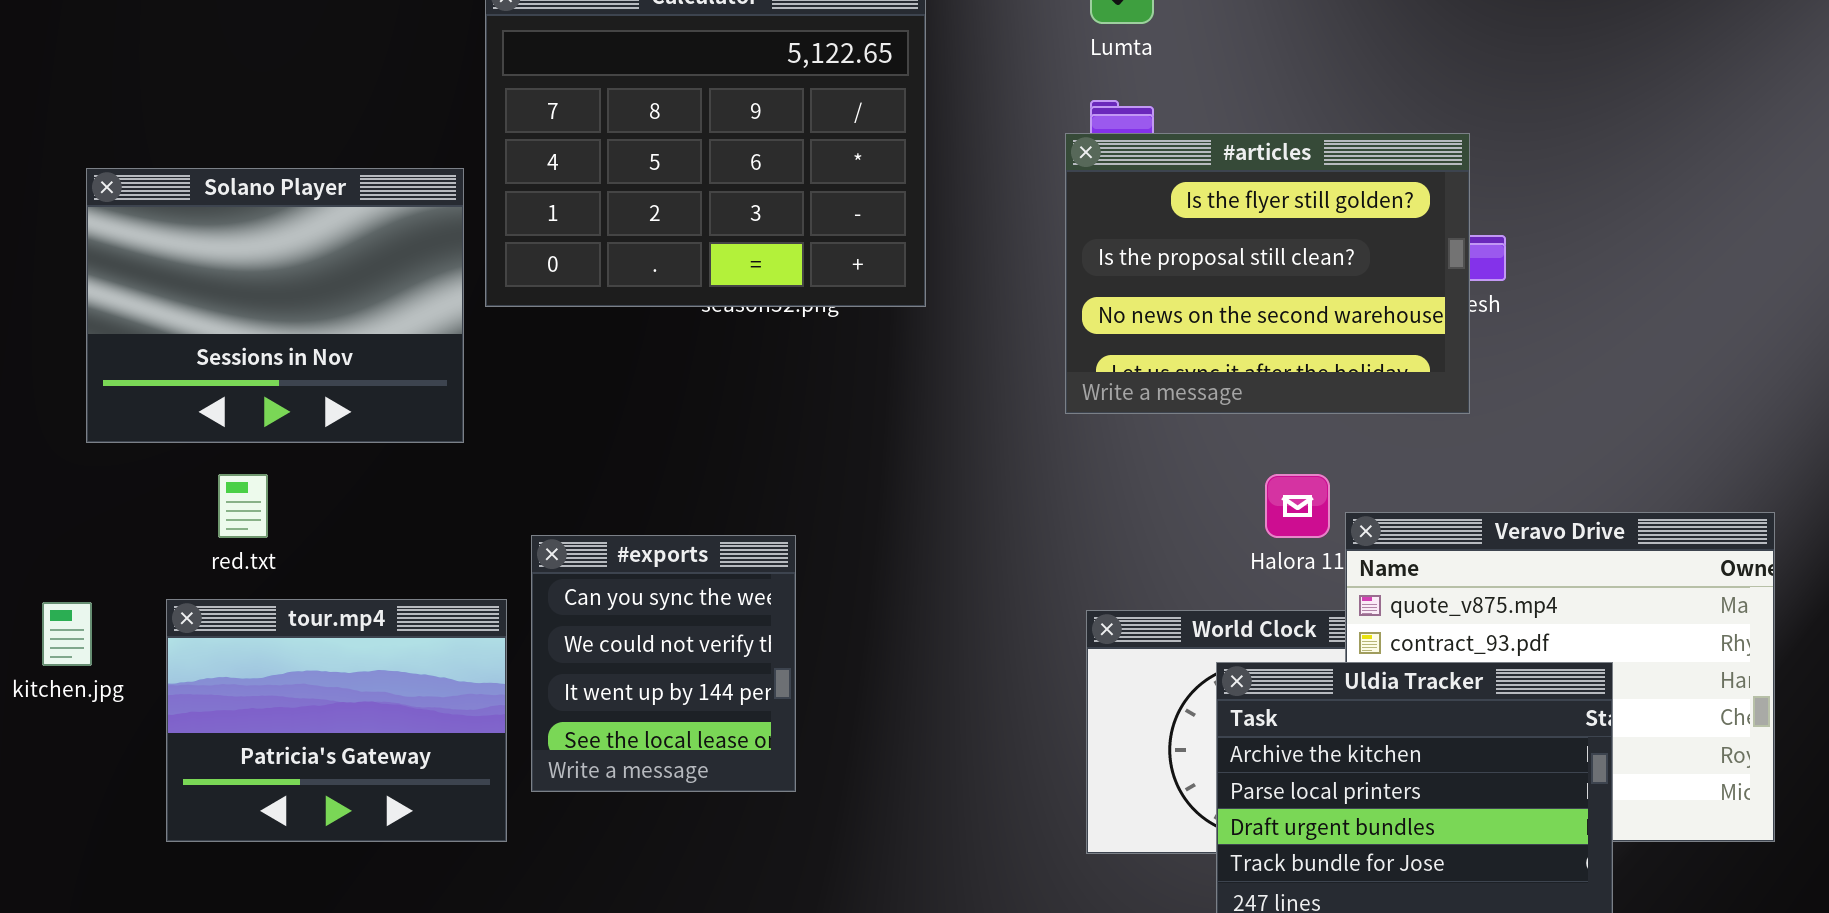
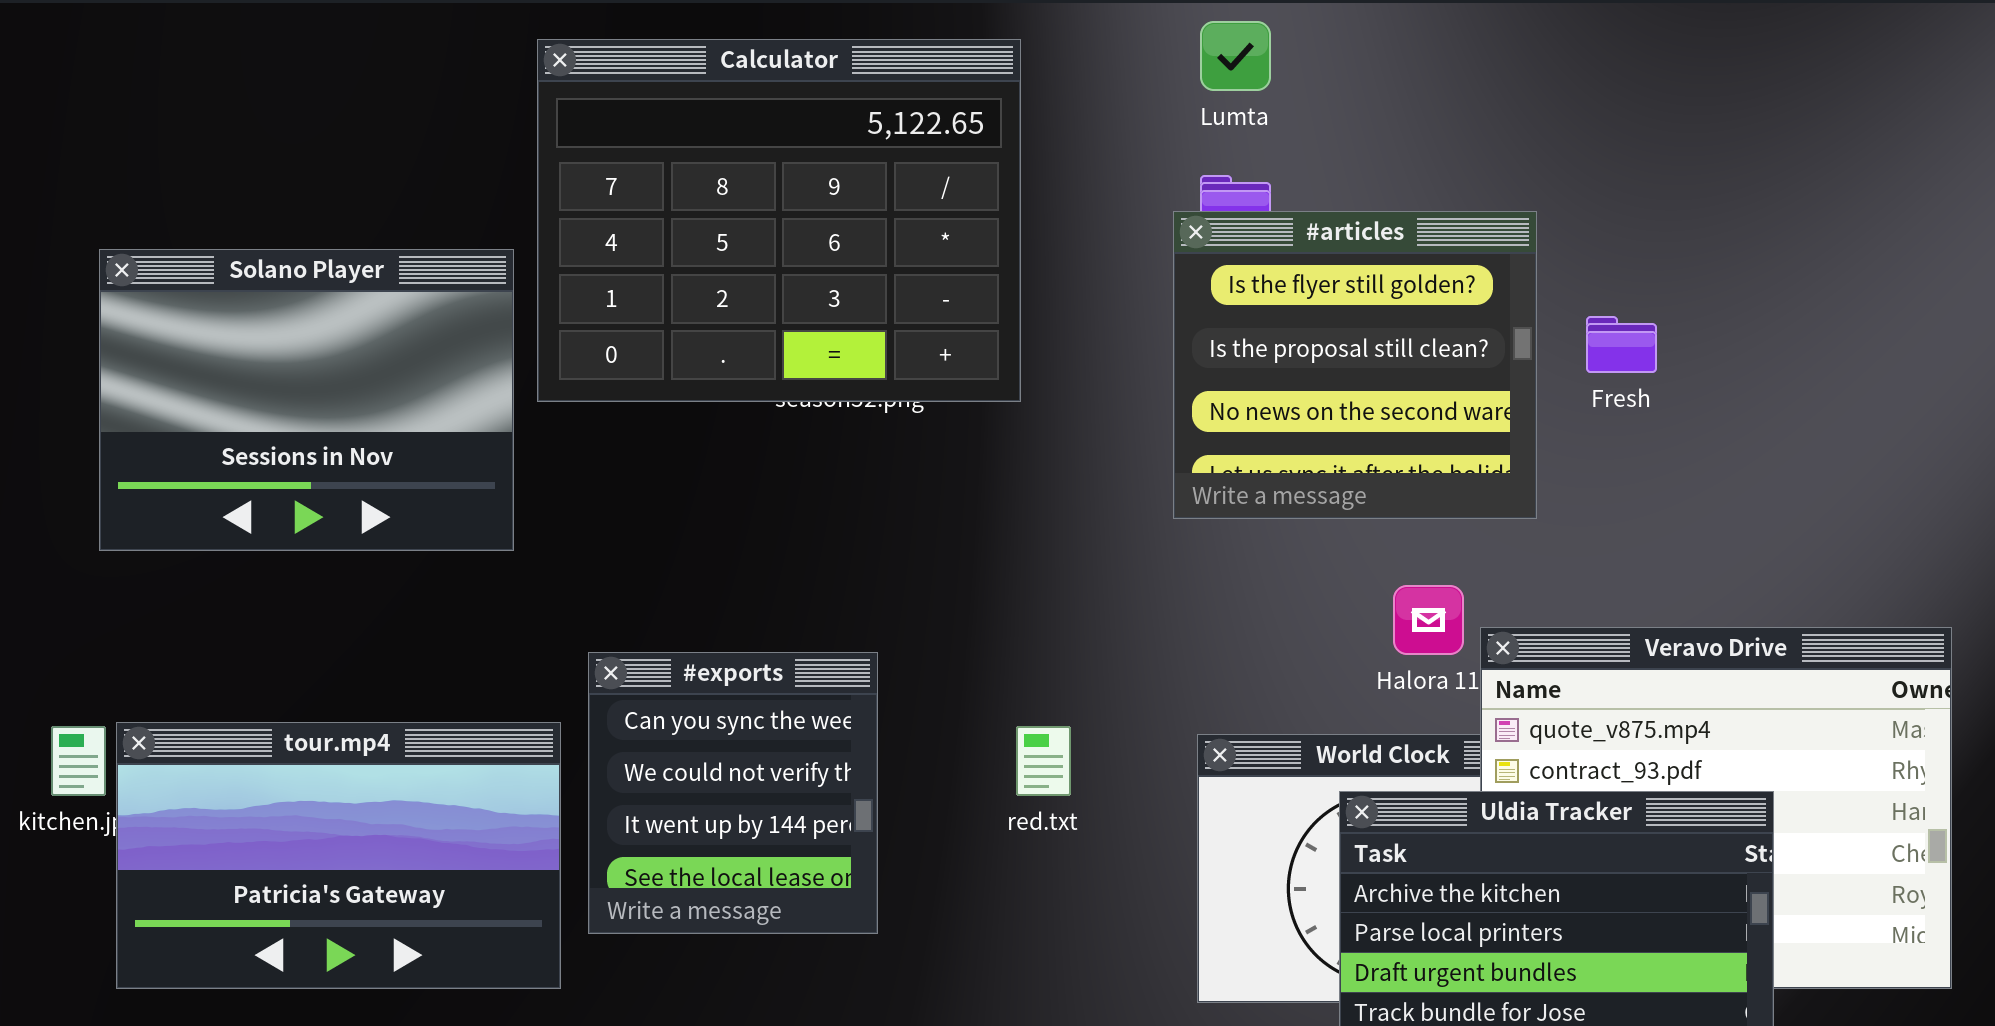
#articles: [1065,133,1470,414] -> [1173,211,1537,519], resized
red.txt: [218,474,268,538] -> [1016,726,1071,796], moved
tour.mp4: [166,599,507,842] -> [116,722,561,989], resized

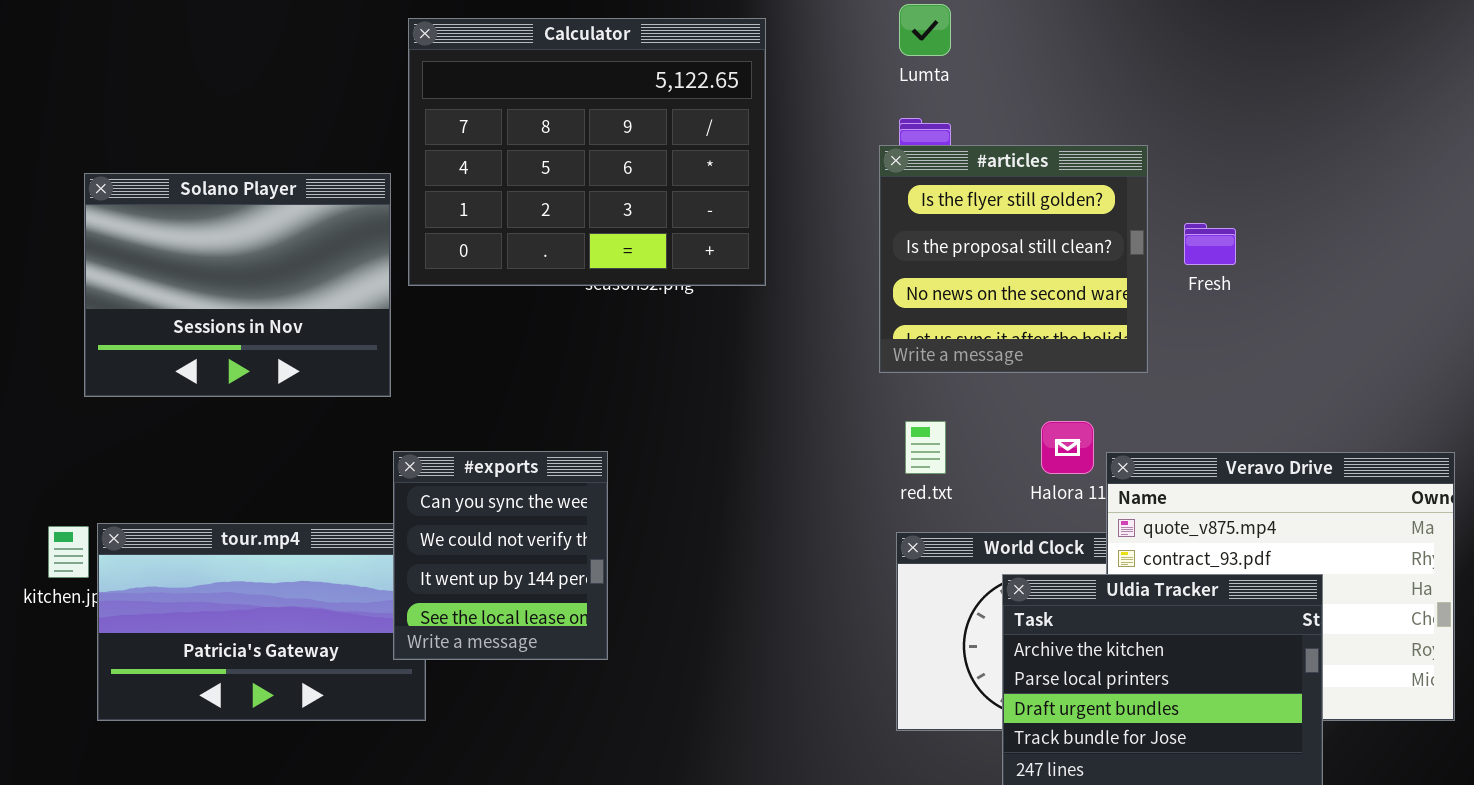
#exports: [588,652,878,934] -> [393,451,608,660], moved
red.txt: [1016,726,1071,796] -> [905,421,946,474], moved

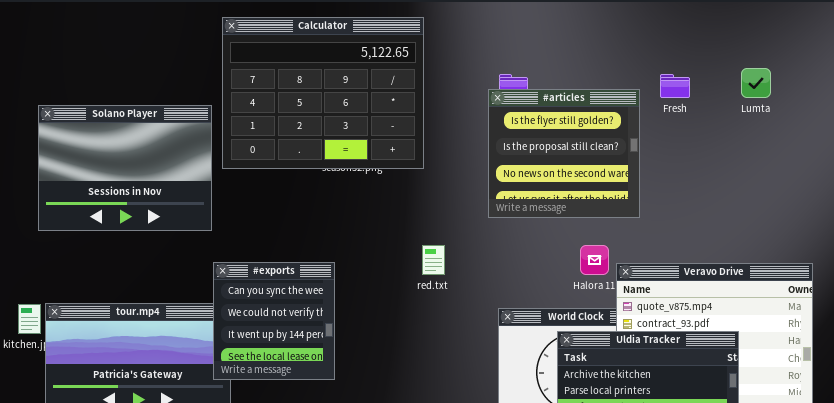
Lumta: [899,4,951,56] -> [741,68,771,98], moved
Fresh: [1184,223,1236,265] -> [660,74,690,98], moved
red.txt: [905,421,946,474] -> [422,245,445,275], moved

